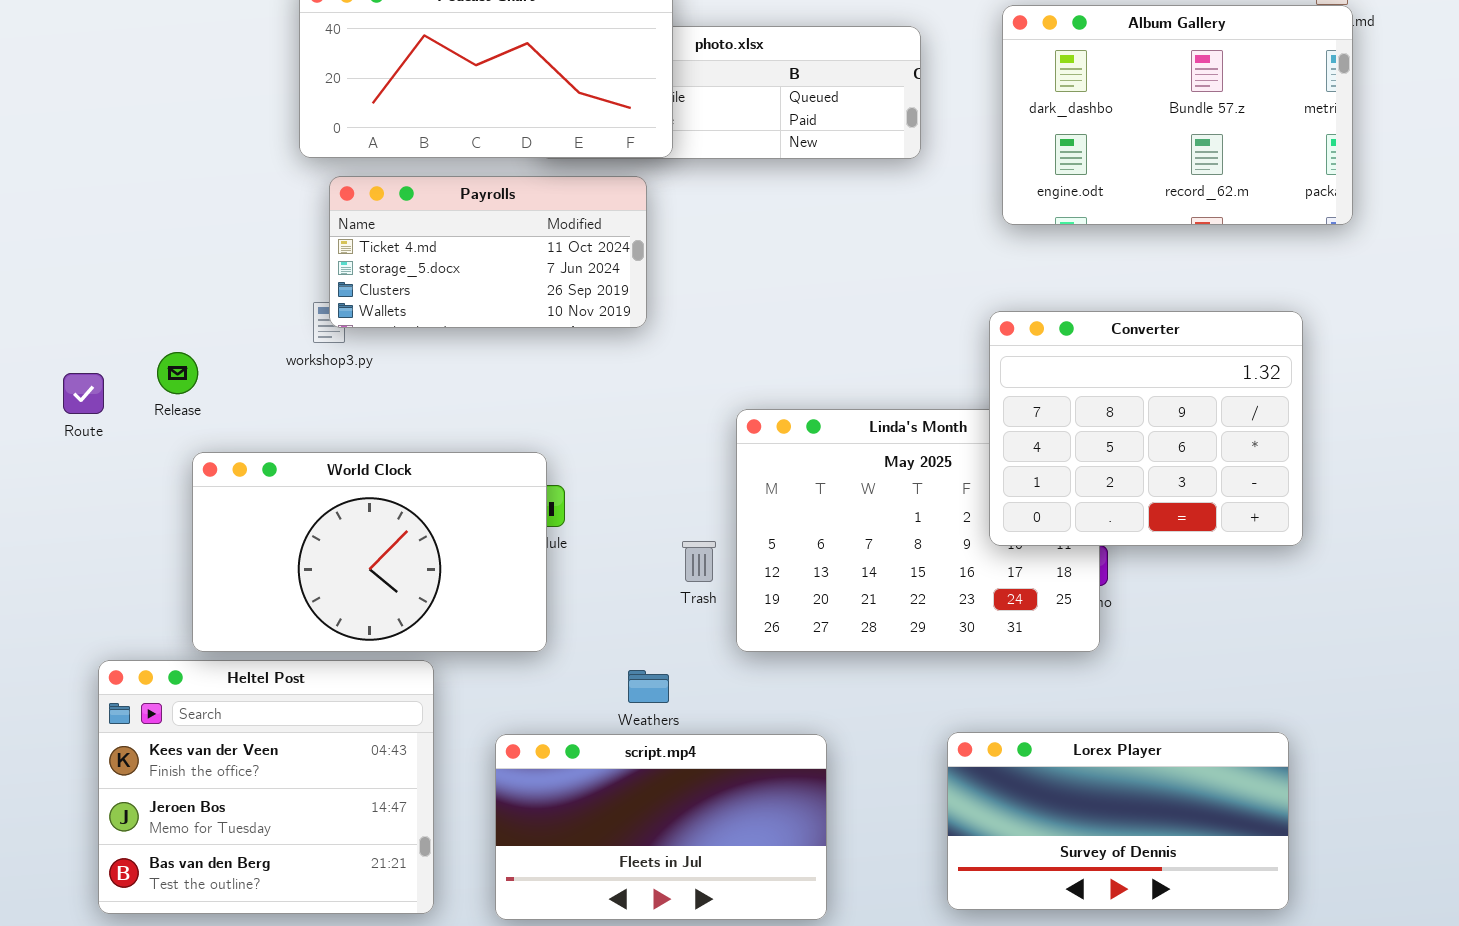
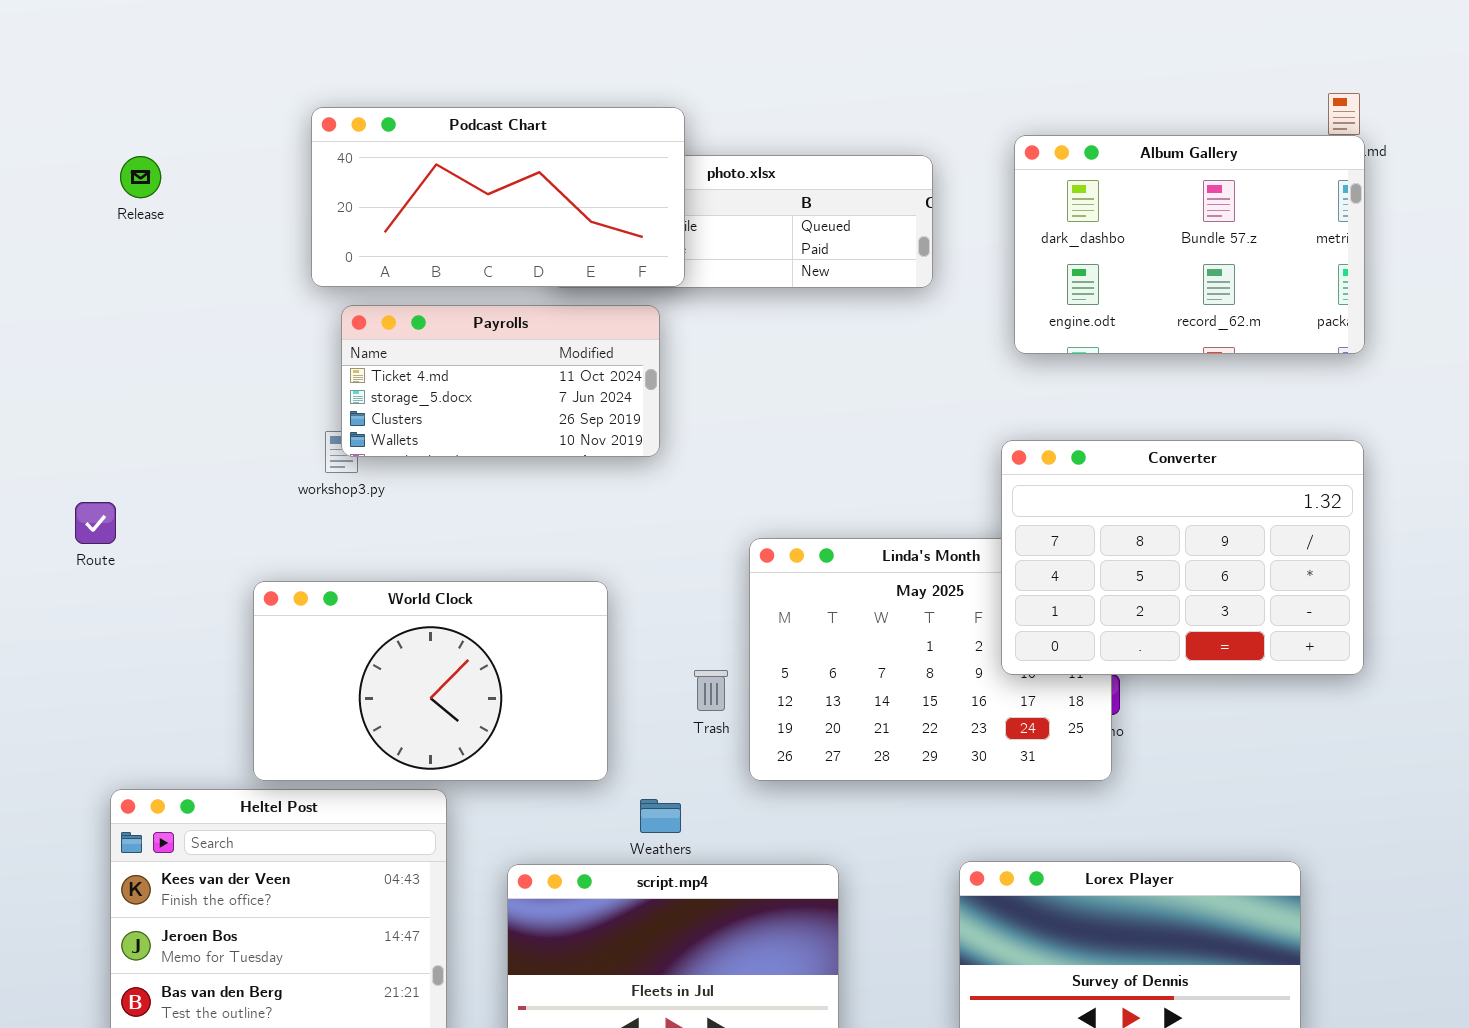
Converter: [989,311,1303,546] -> [1001,440,1364,675], resized
Release: [157,352,198,394] -> [120,156,161,198], moved
World Clock: [192,452,547,652] -> [253,581,608,781], moved

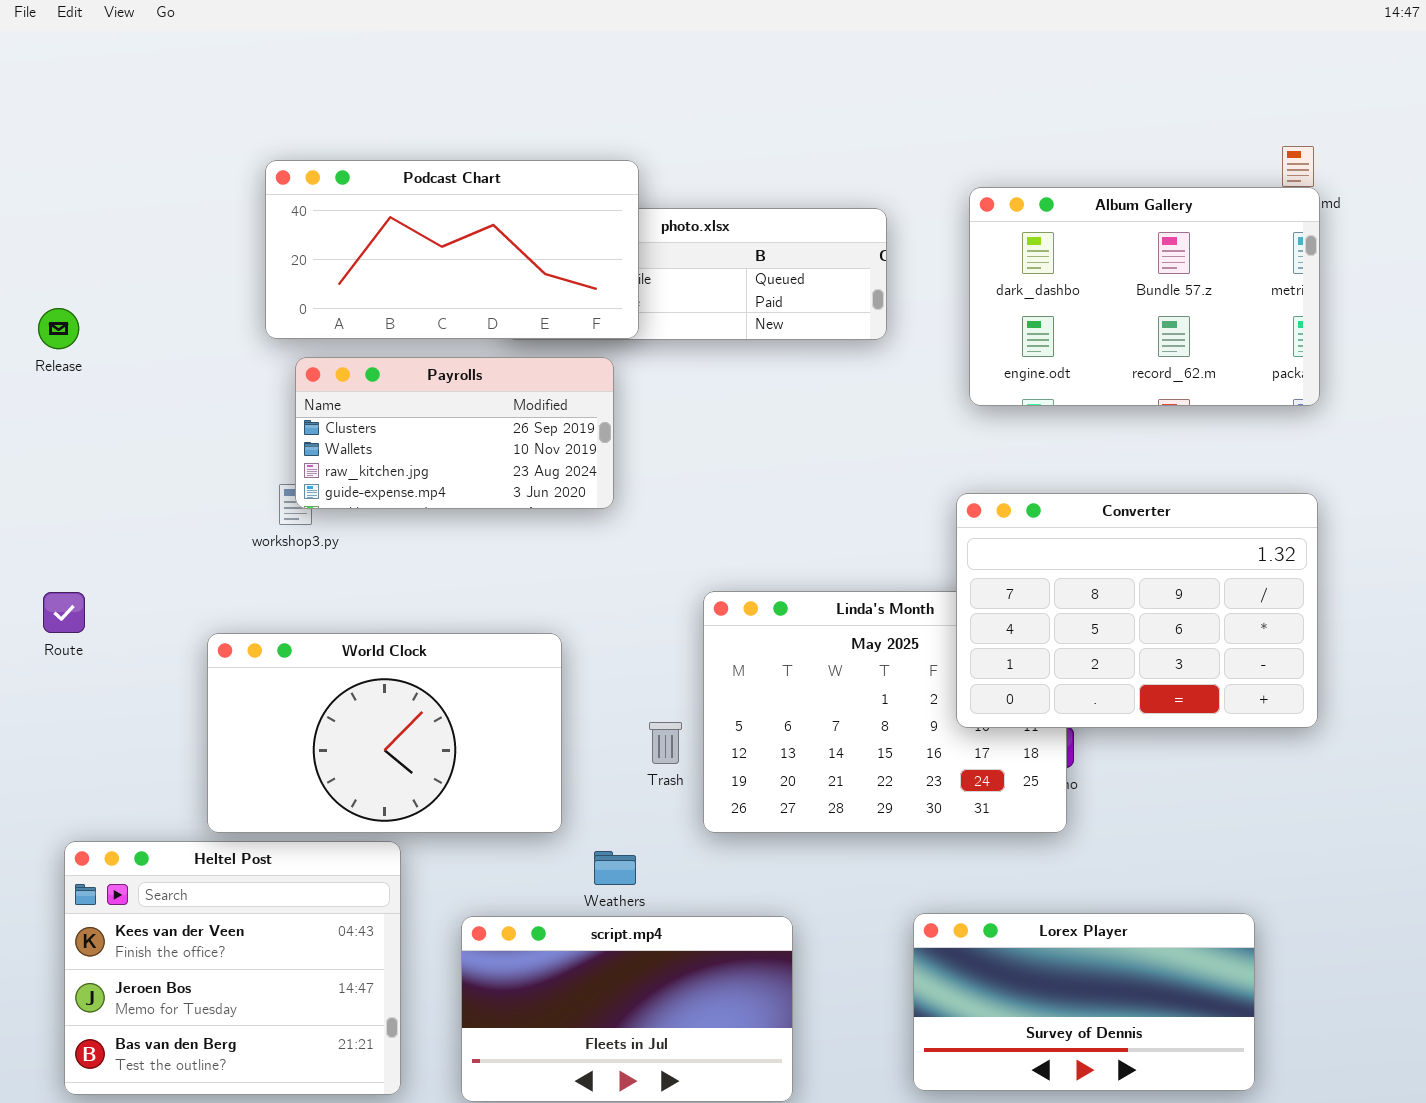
Release: [120,156,161,198] -> [38,308,79,349], moved
Payrolls: [341,305,660,457] -> [295,357,614,509], scrolled down 2 rows
Route: [75,502,116,544] -> [43,592,85,633], moved

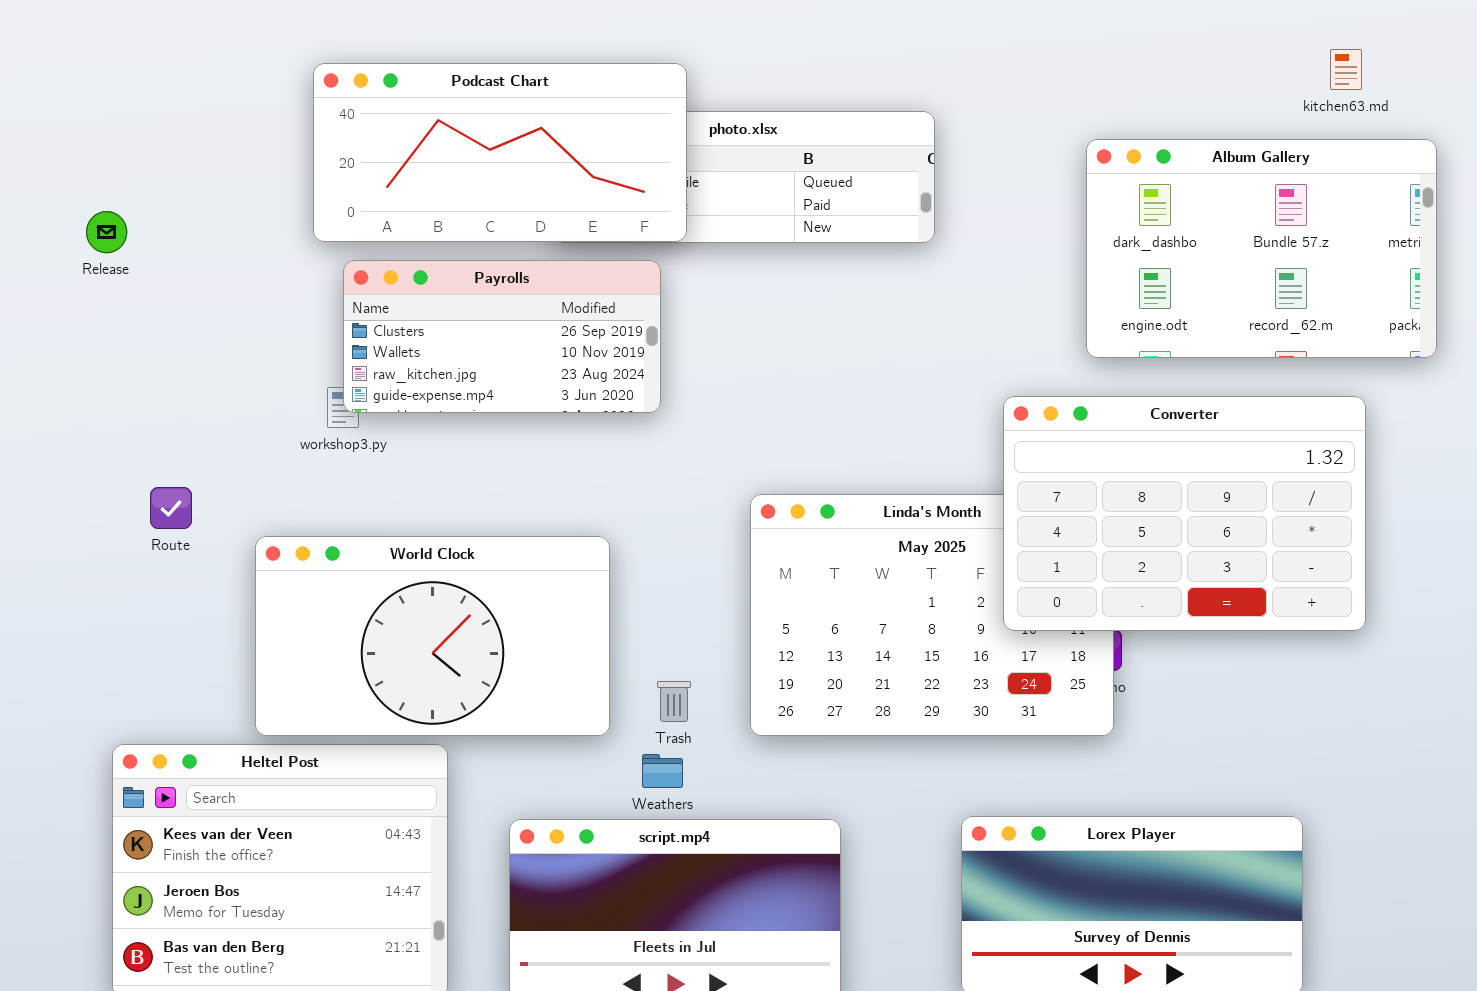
Album Gallery: [969,187,1320,406] -> [1086,139,1437,358], moved
Route: [43,592,85,633] -> [150,487,192,529], moved
Trash: [649,722,682,764] -> [657,681,691,722], moved

